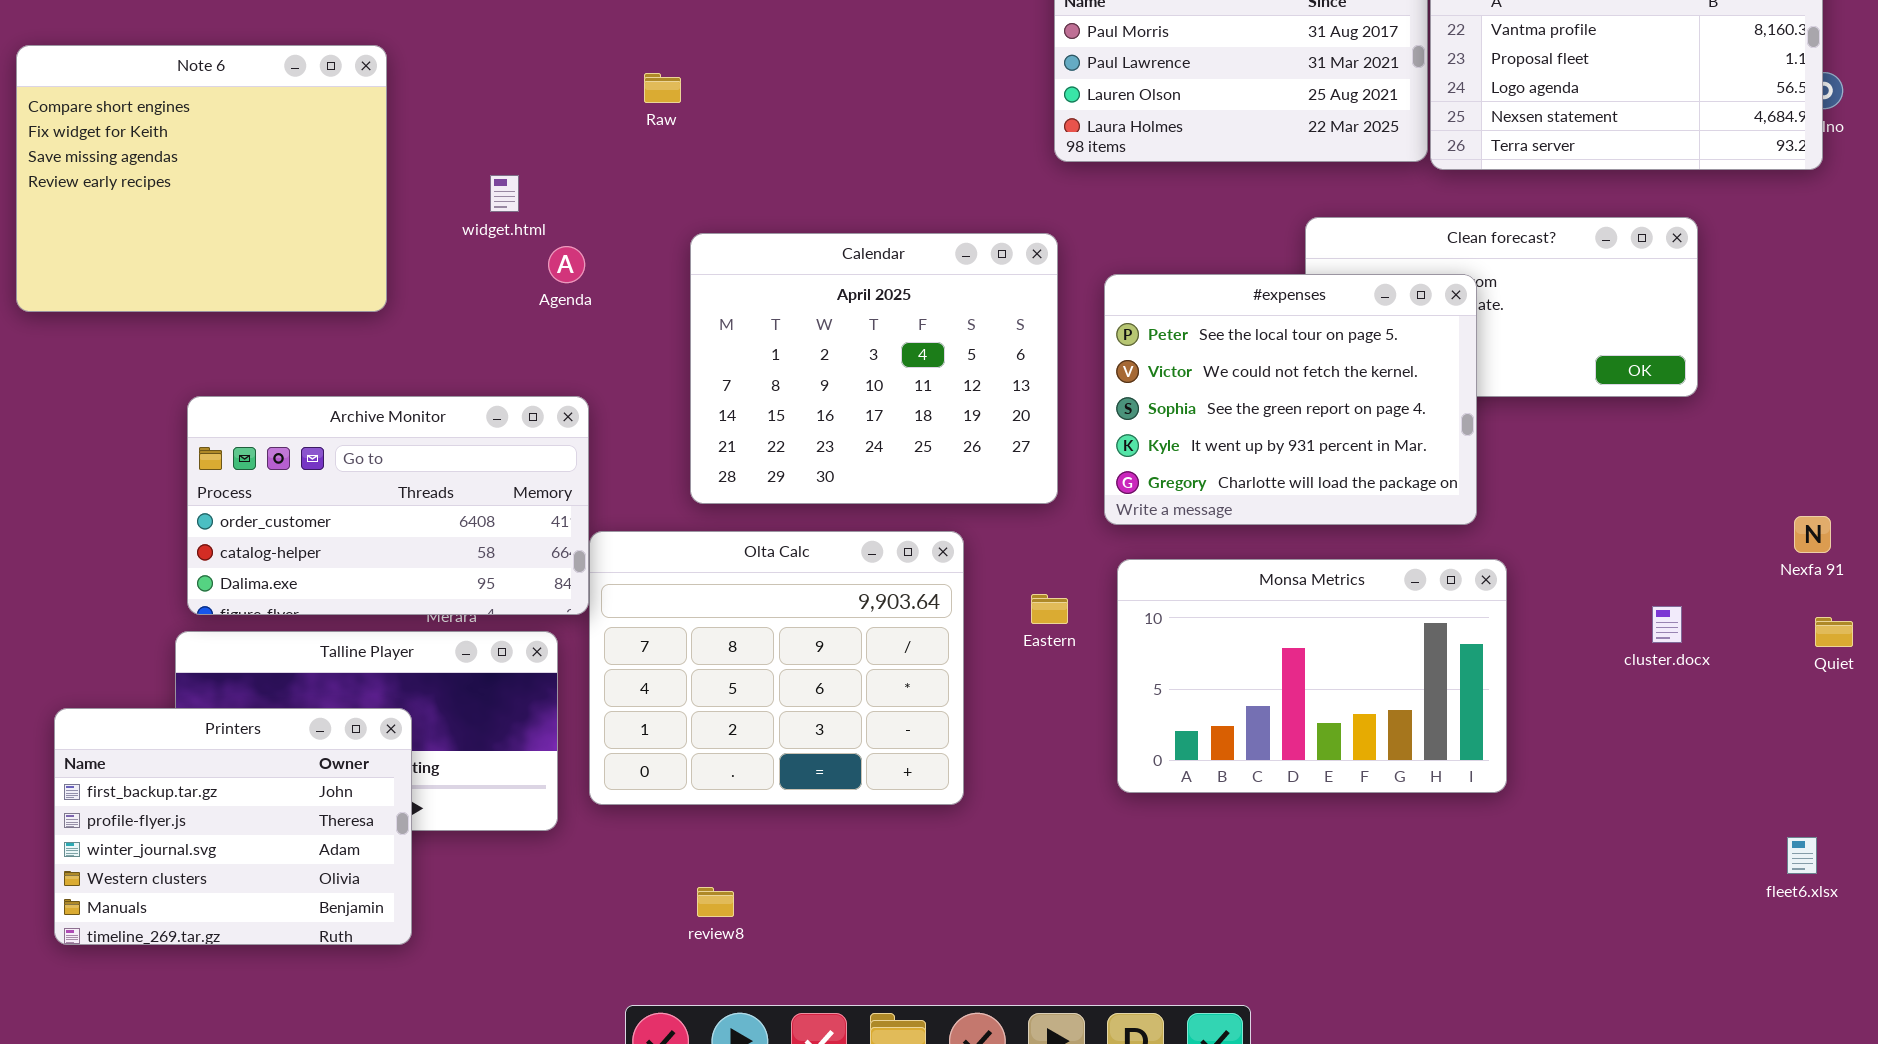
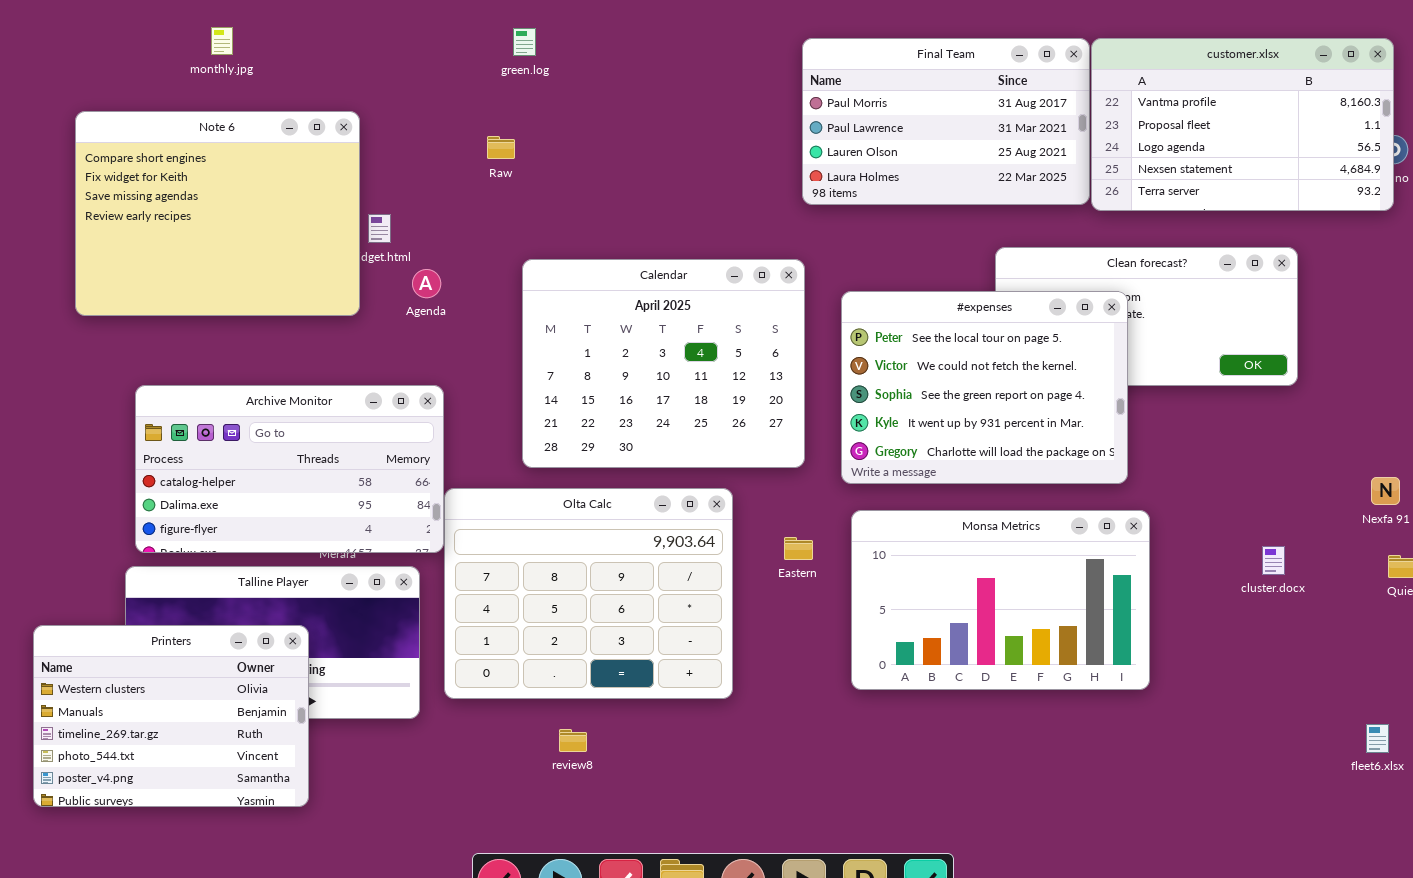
Note 6: [16,45,387,312] -> [75,111,360,316], moved
Archive Monitor: [187,396,589,615] -> [135,385,444,553], scrolled down 1 row
Printers: [54,708,412,945] -> [33,625,309,807], scrolled down 3 rows
review8: [697,887,734,917] -> [559,729,587,752], moved

